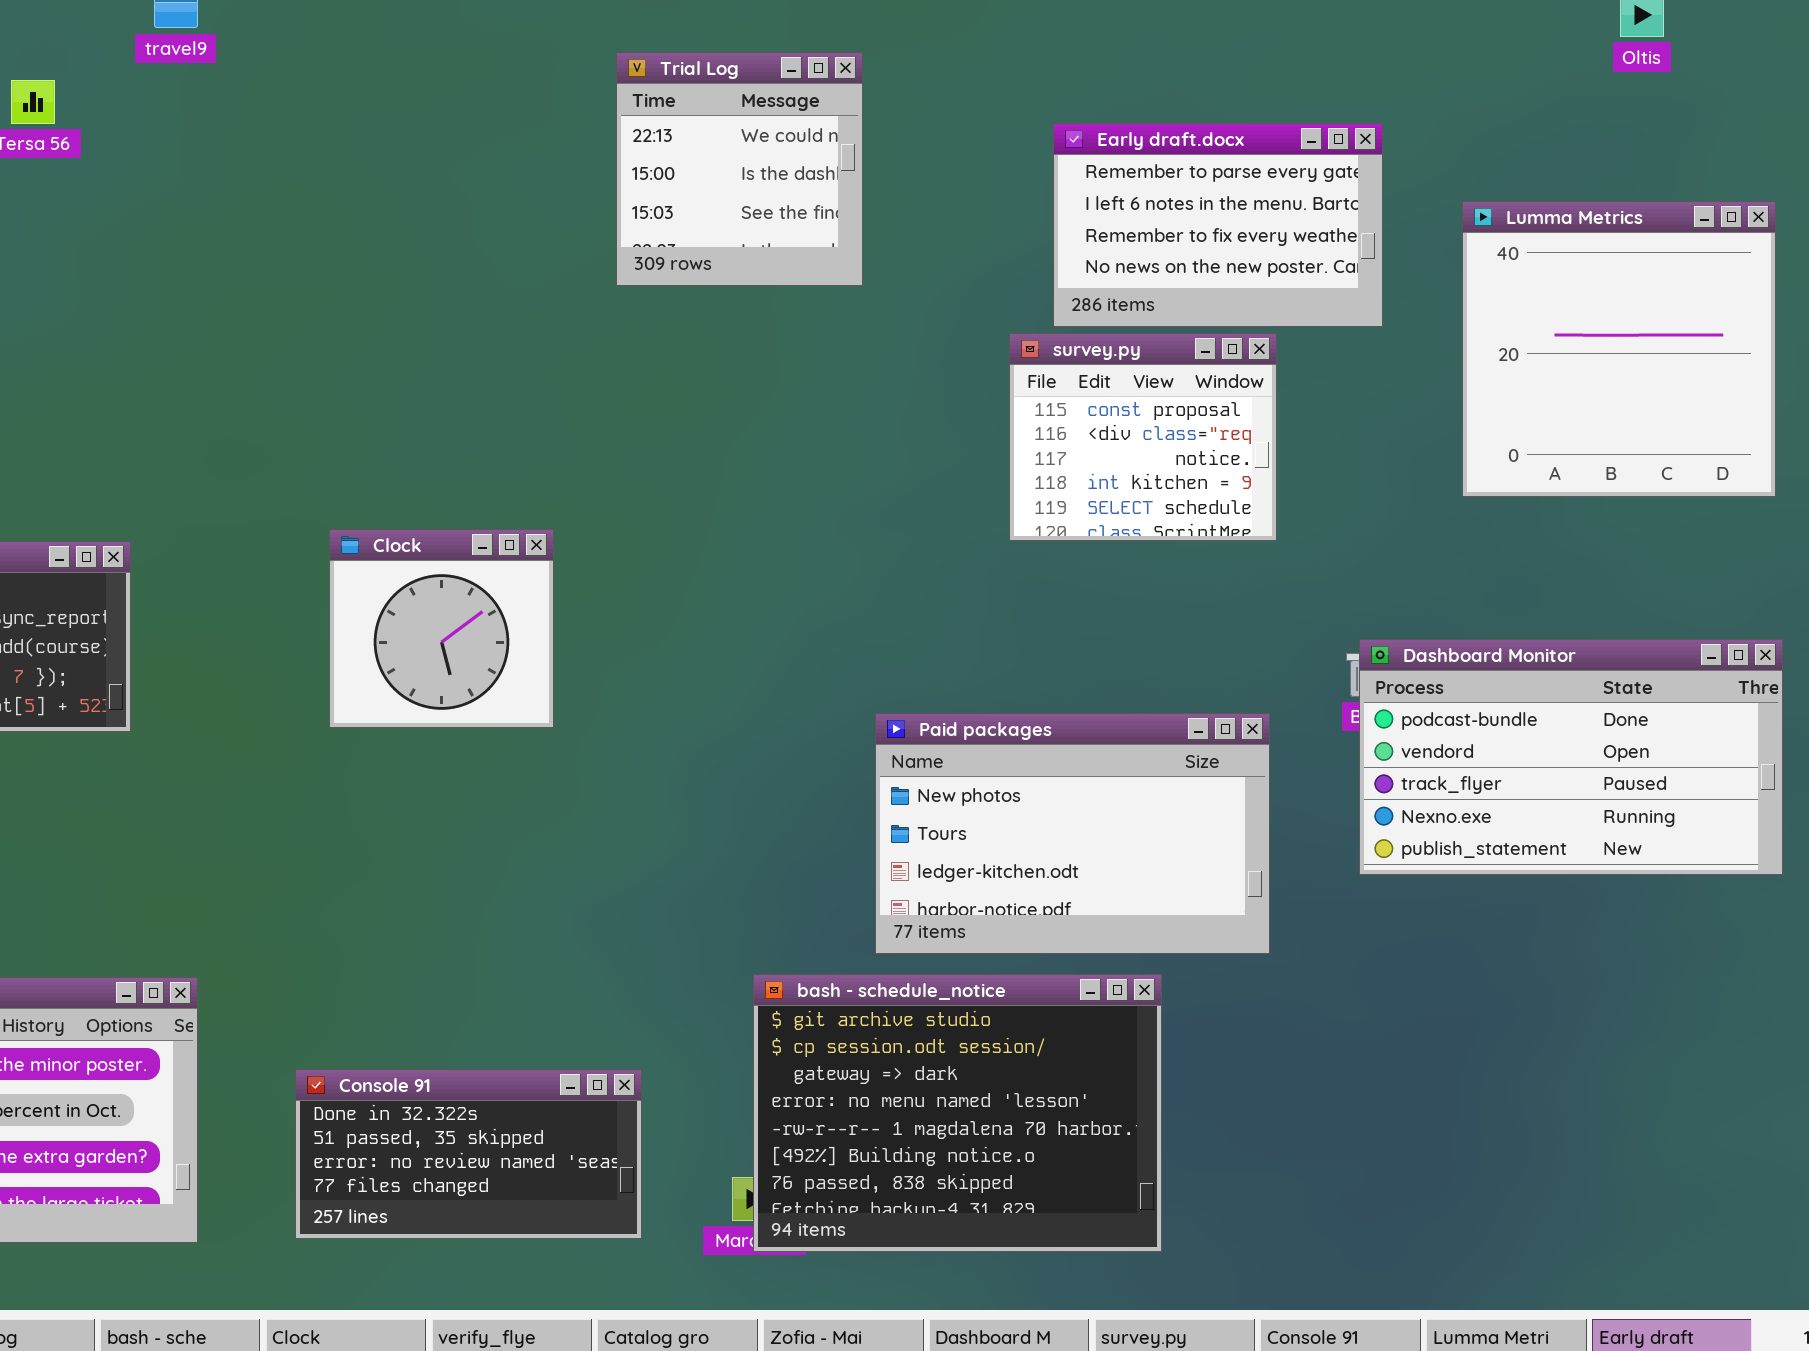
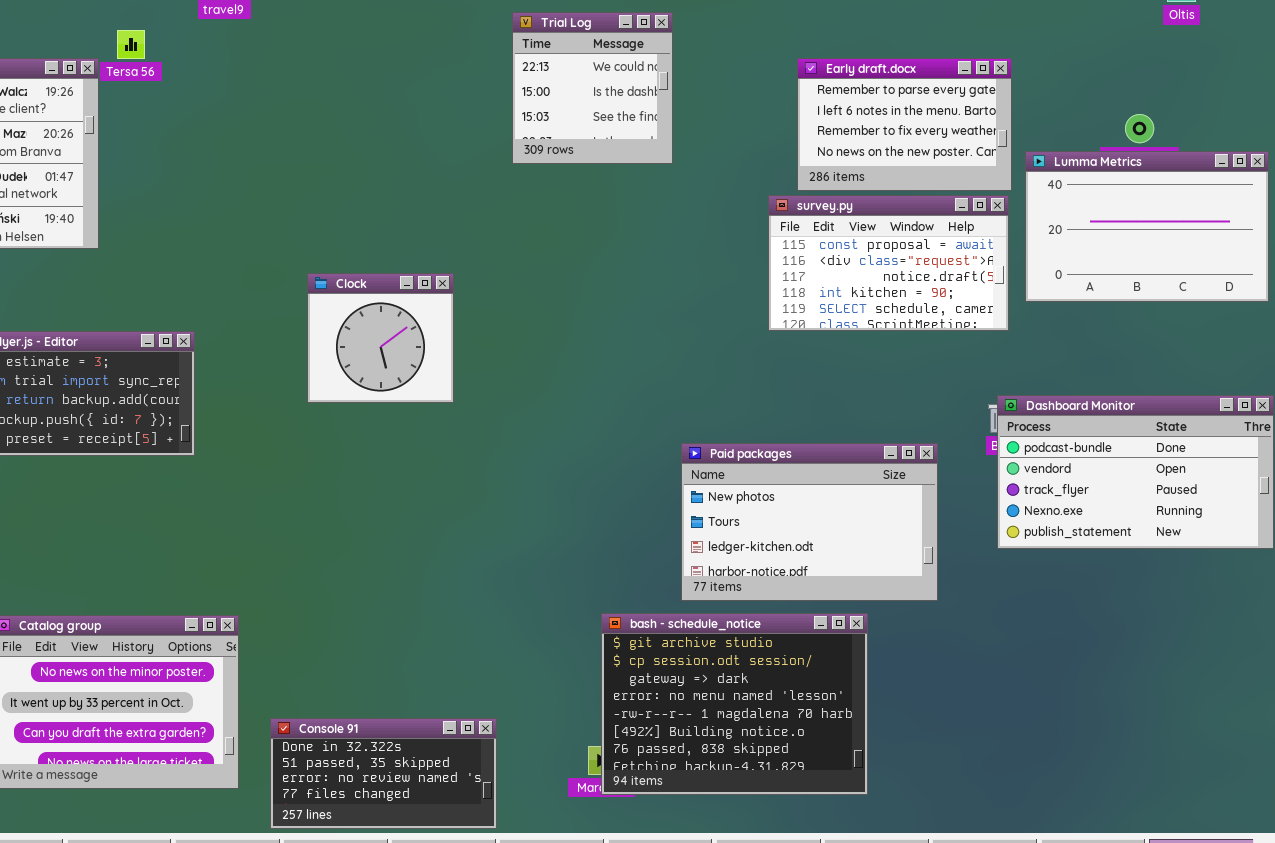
Lumma Metrics: [1462,201,1776,497] -> [1025,151,1269,302], resized
survey.py: [1009,333,1277,541] -> [768,195,1009,331], resized
Clock: [329,529,554,728] -> [307,273,454,403], moved
Console 91: [295,1069,642,1239] -> [270,718,497,829], moved

